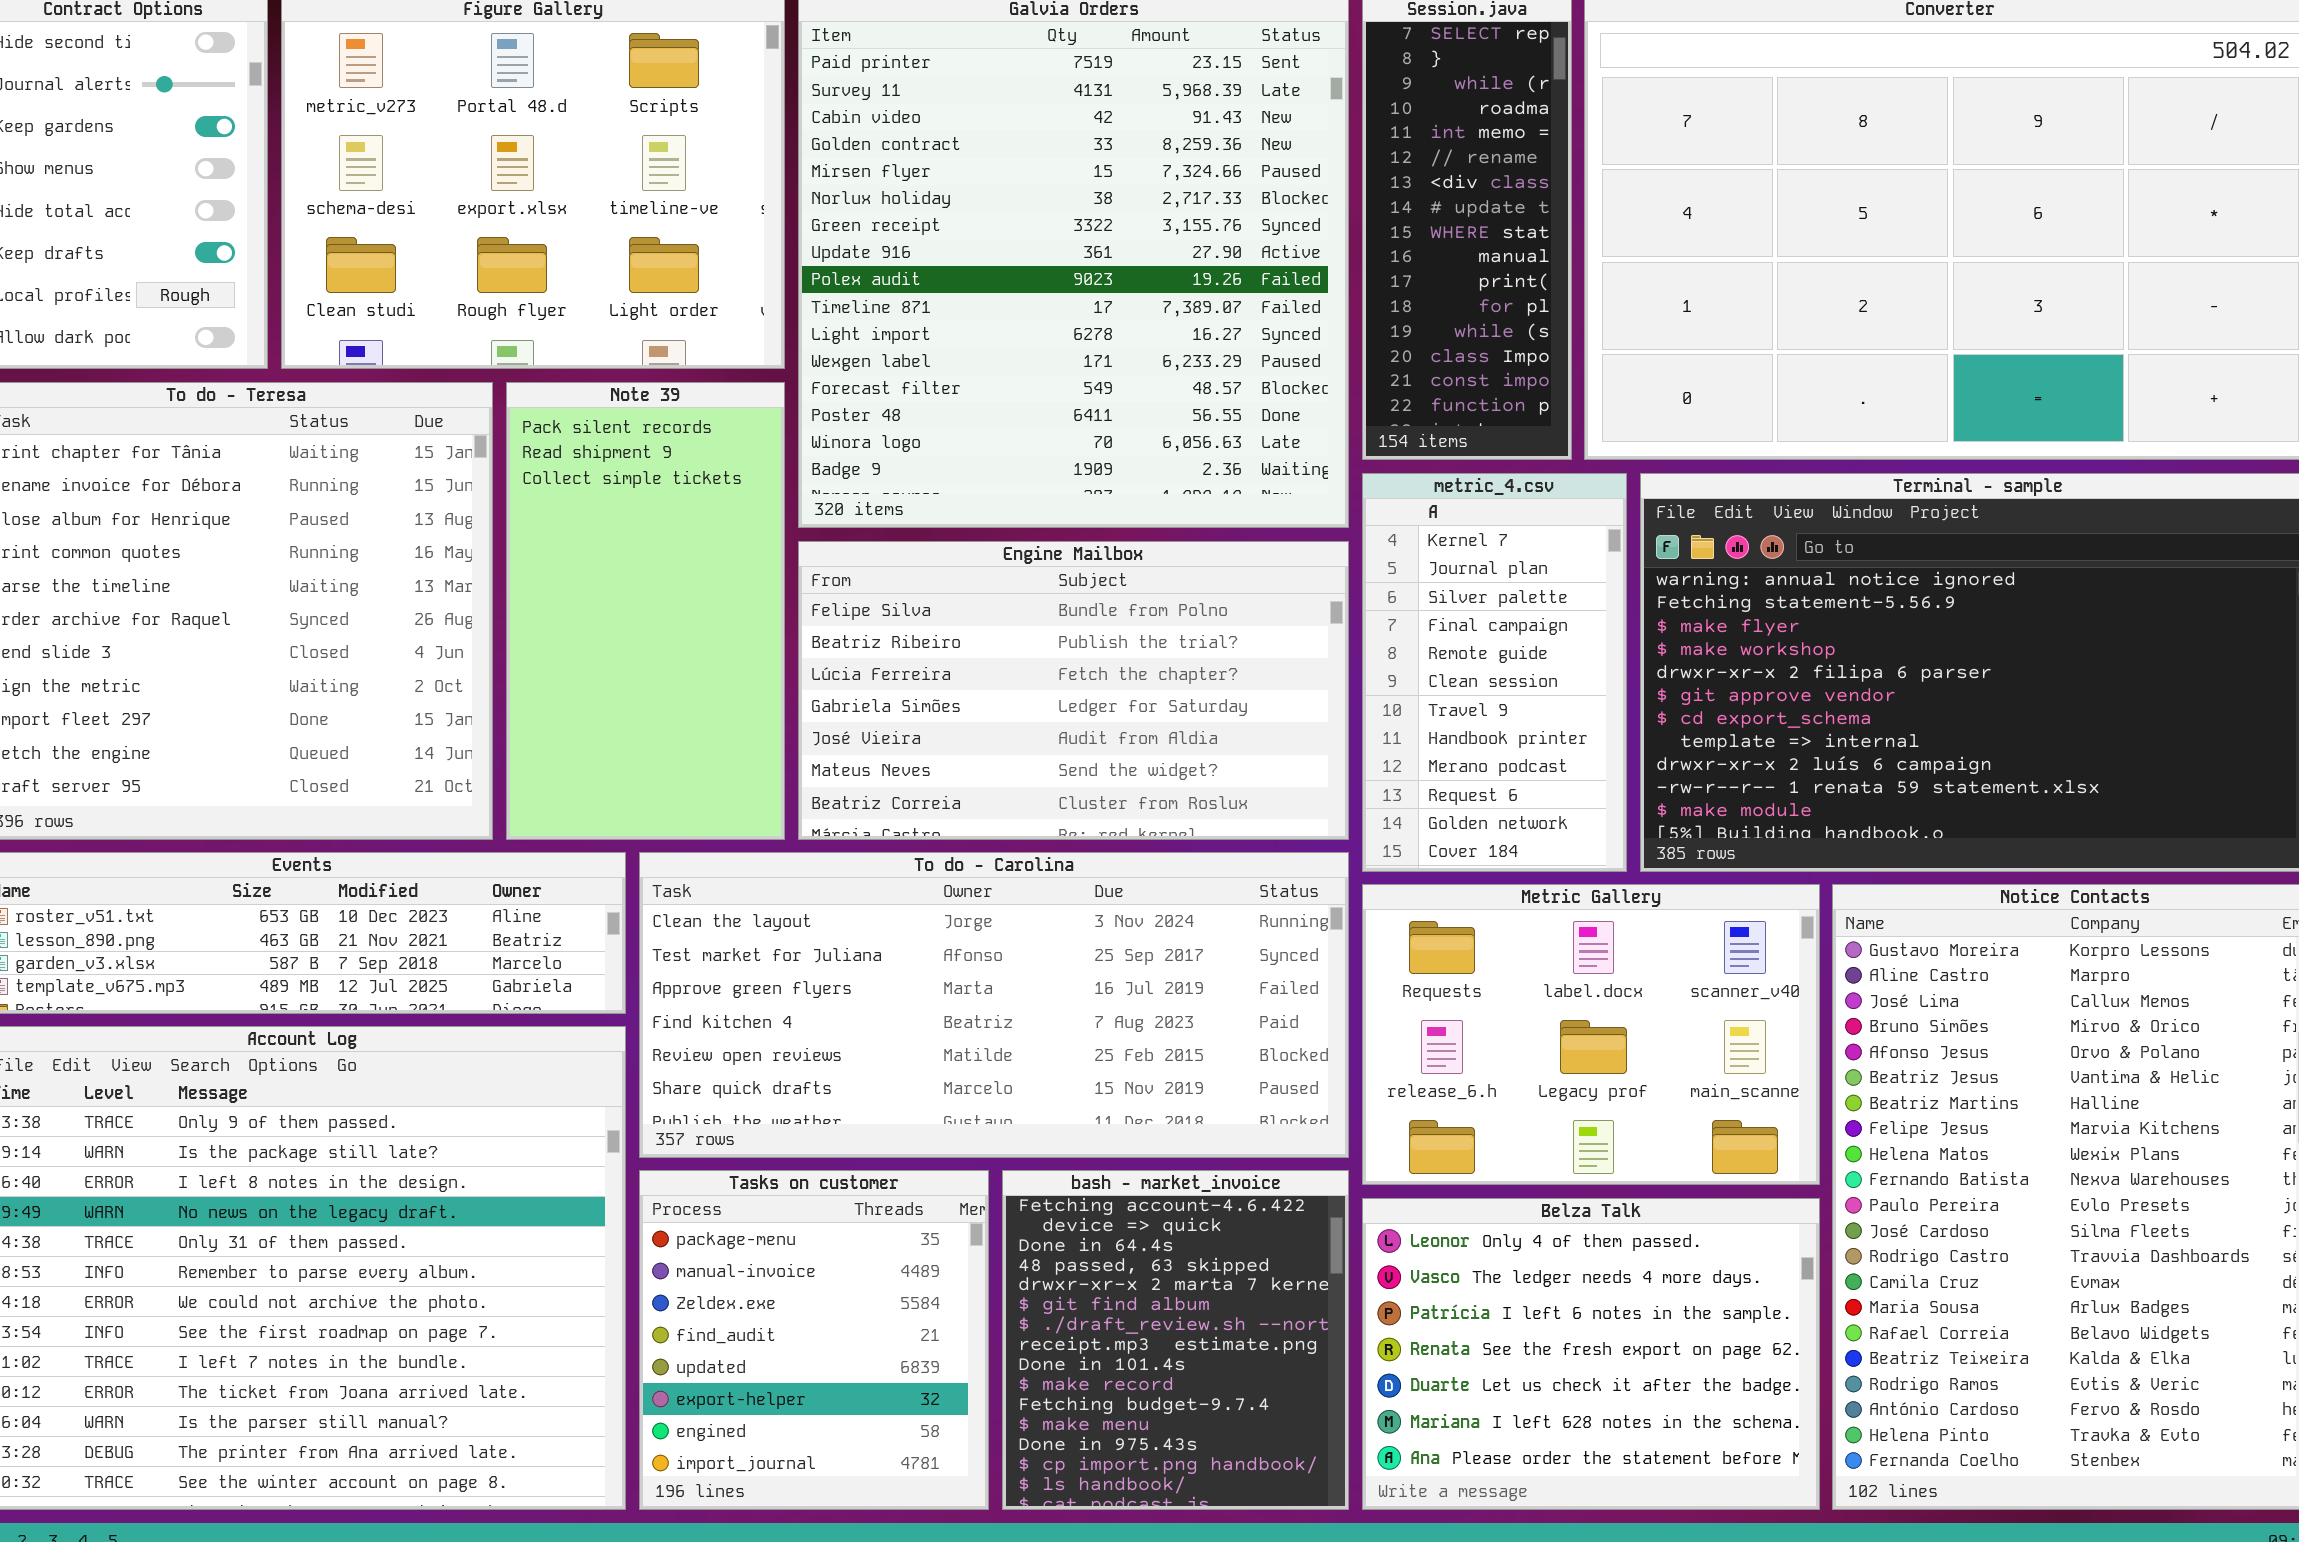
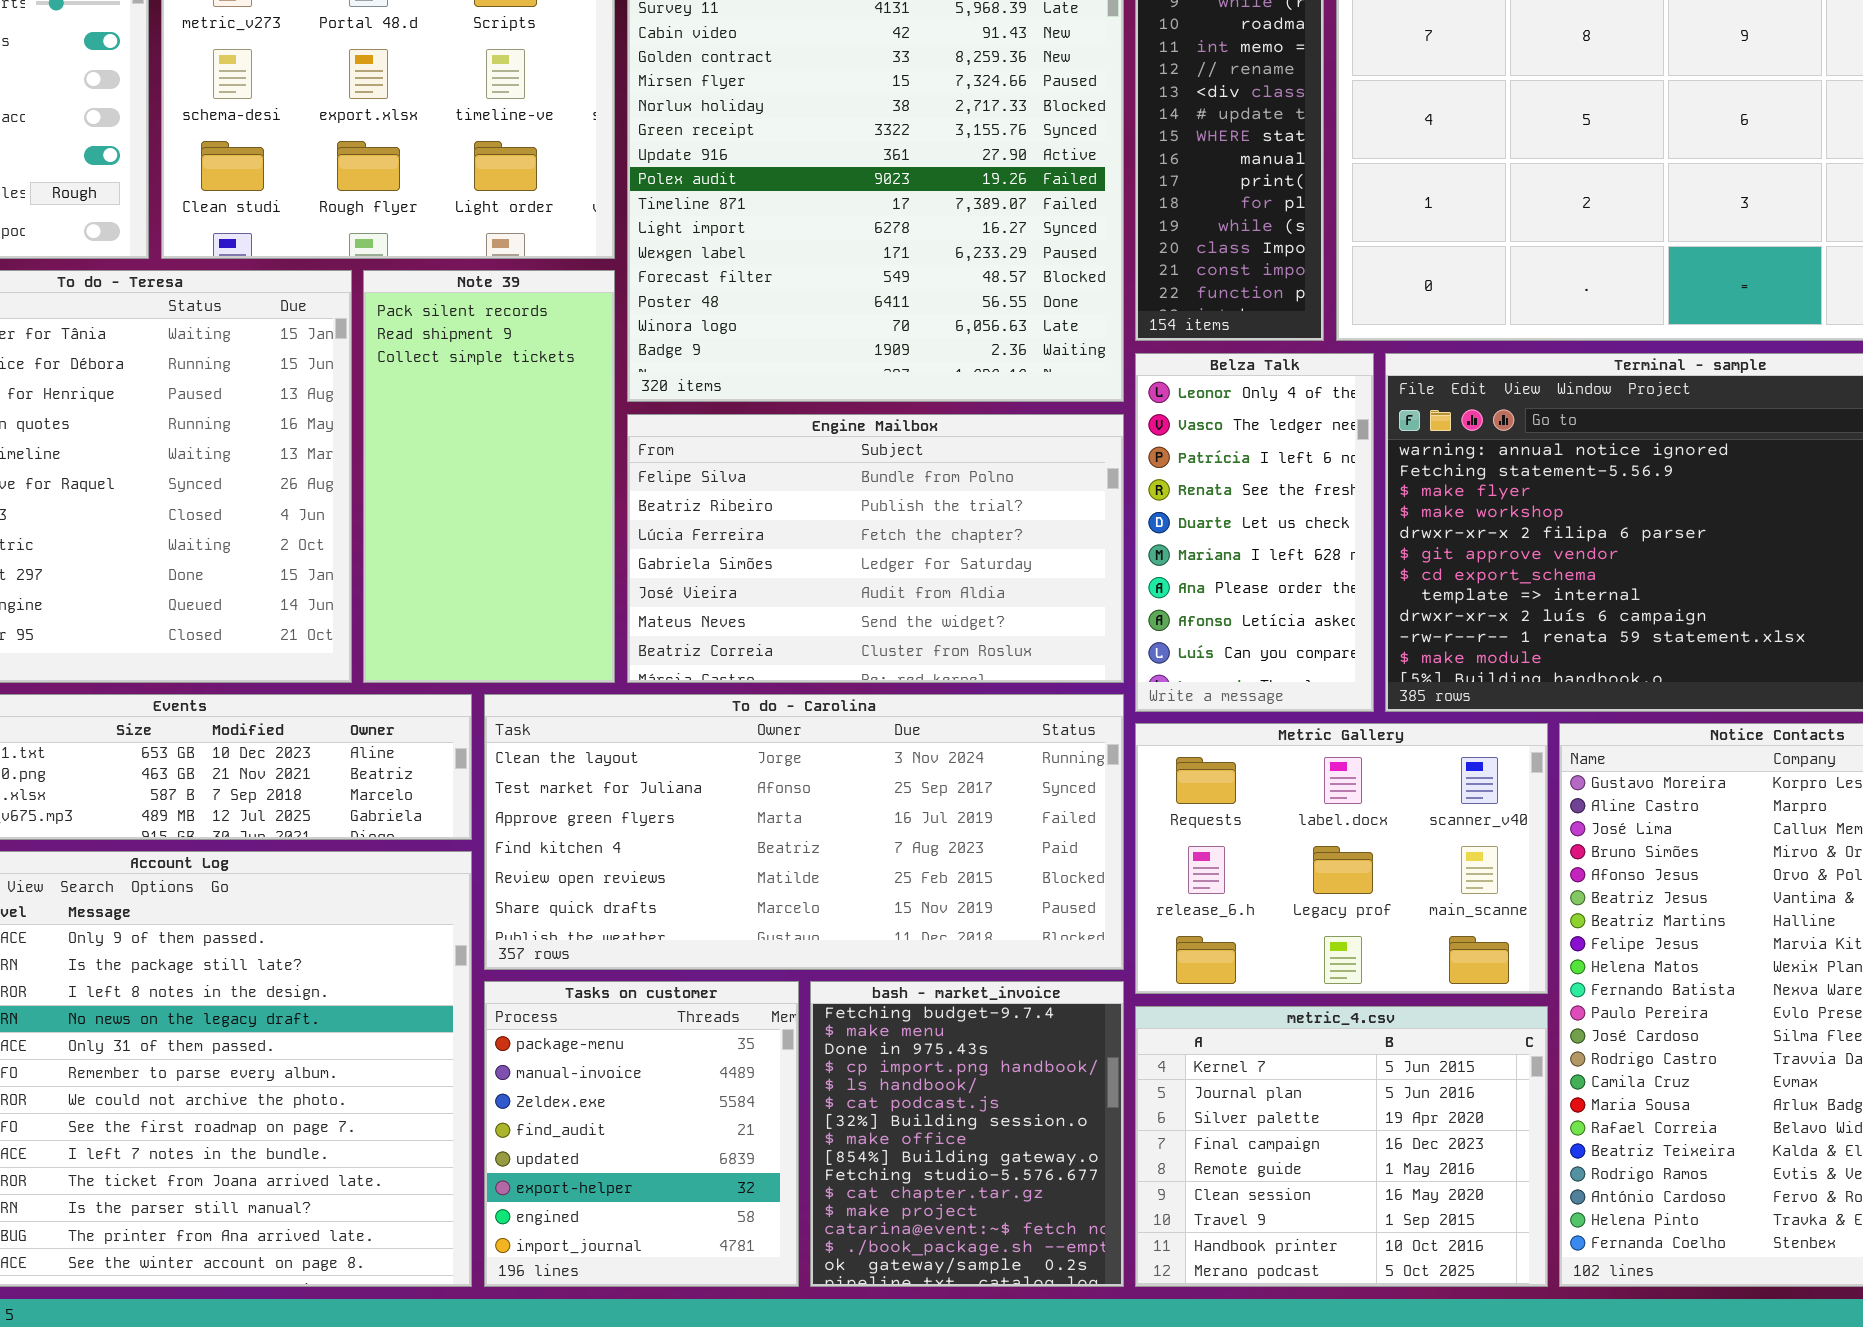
metric_4.csv: [1362,473,1627,872] -> [1135,1006,1548,1287], moved, resized
bash - market_invoice: [1002,1170,1349,1510] -> [810,981,1124,1287], scrolled down 10 rows
Belza Talk: [1362,1198,1820,1510] -> [1135,353,1374,712], moved, resized

